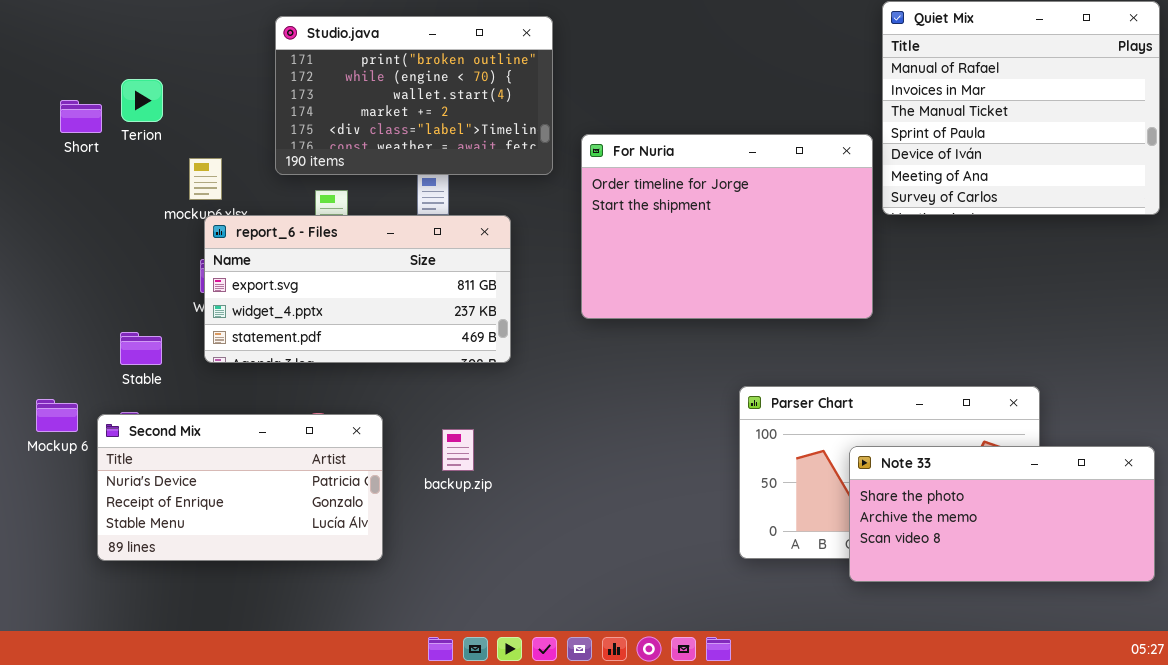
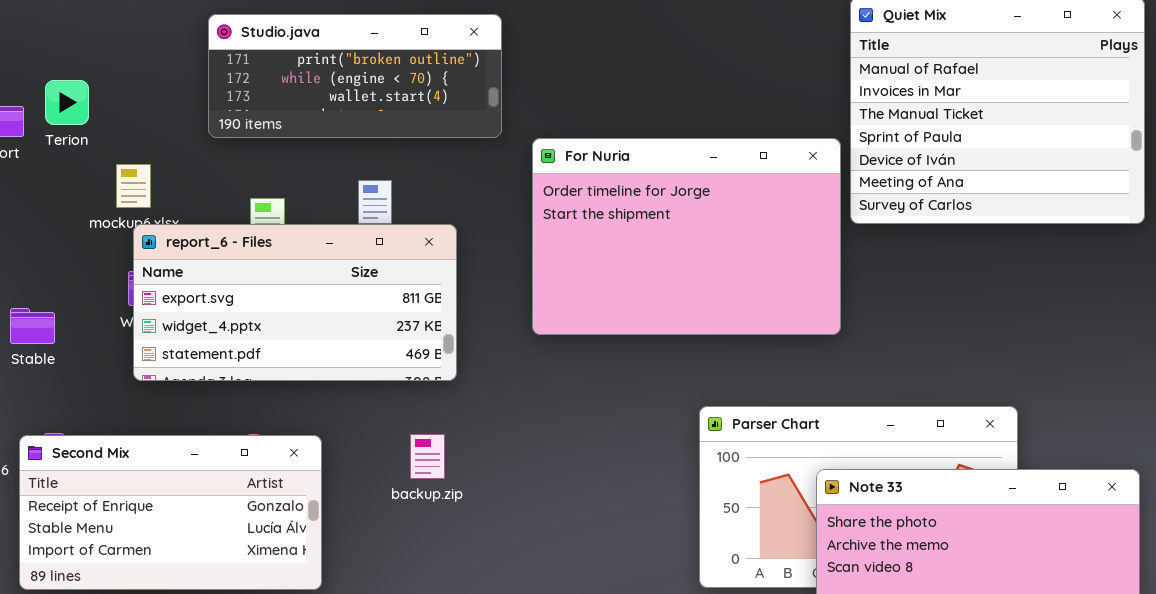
Studio.java: [275,16,553,175] -> [208,14,502,138], resized
Stable: [120,332,162,365] -> [10,308,55,344], moved
Second Mix: [97,414,383,561] -> [19,435,322,590], scrolled down 1 row
backup.zip: [442,429,474,471] -> [410,434,445,479], moved

